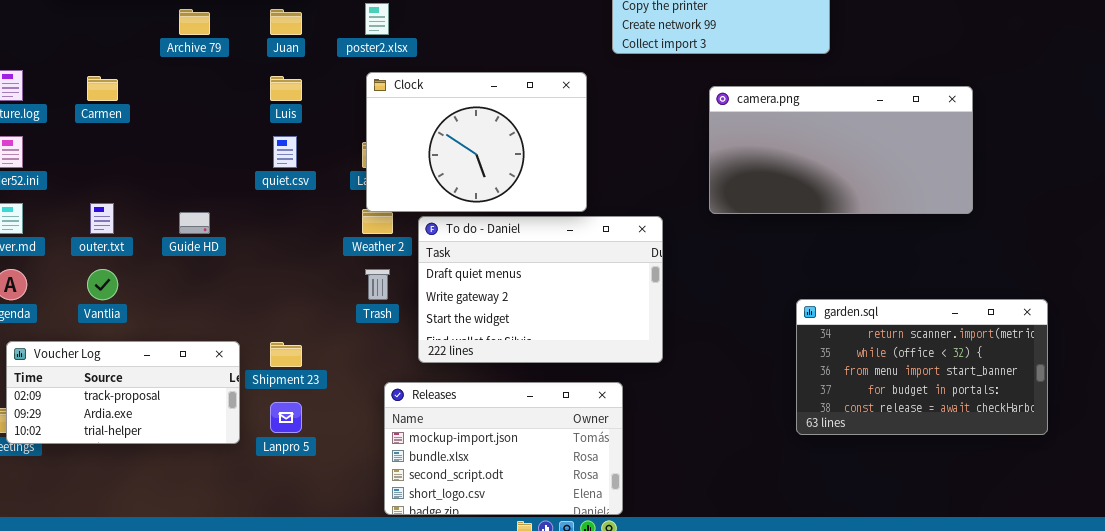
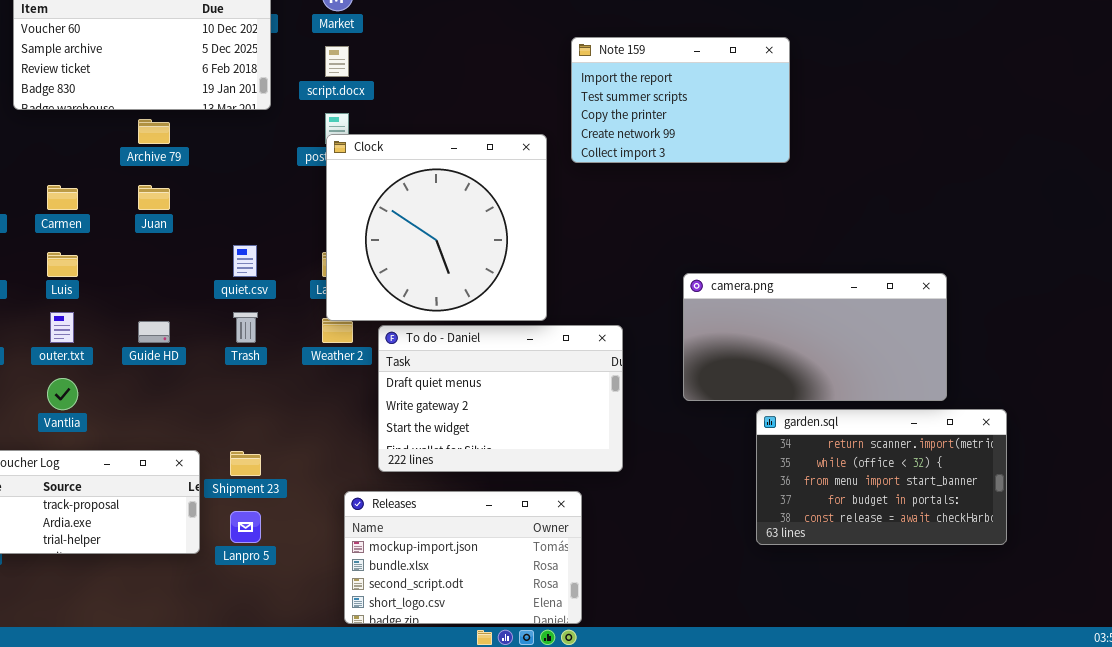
Juan: [270,9,302,35] -> [138,185,170,210], moved
Clock: [366,72,587,212] -> [326,134,547,321], resized
Luis: [270,76,302,101] -> [47,252,78,277], moved
camera.png: [709,86,973,214] -> [683,273,947,401], moved
Trash: [365,269,390,300] -> [233,312,258,343], moved

